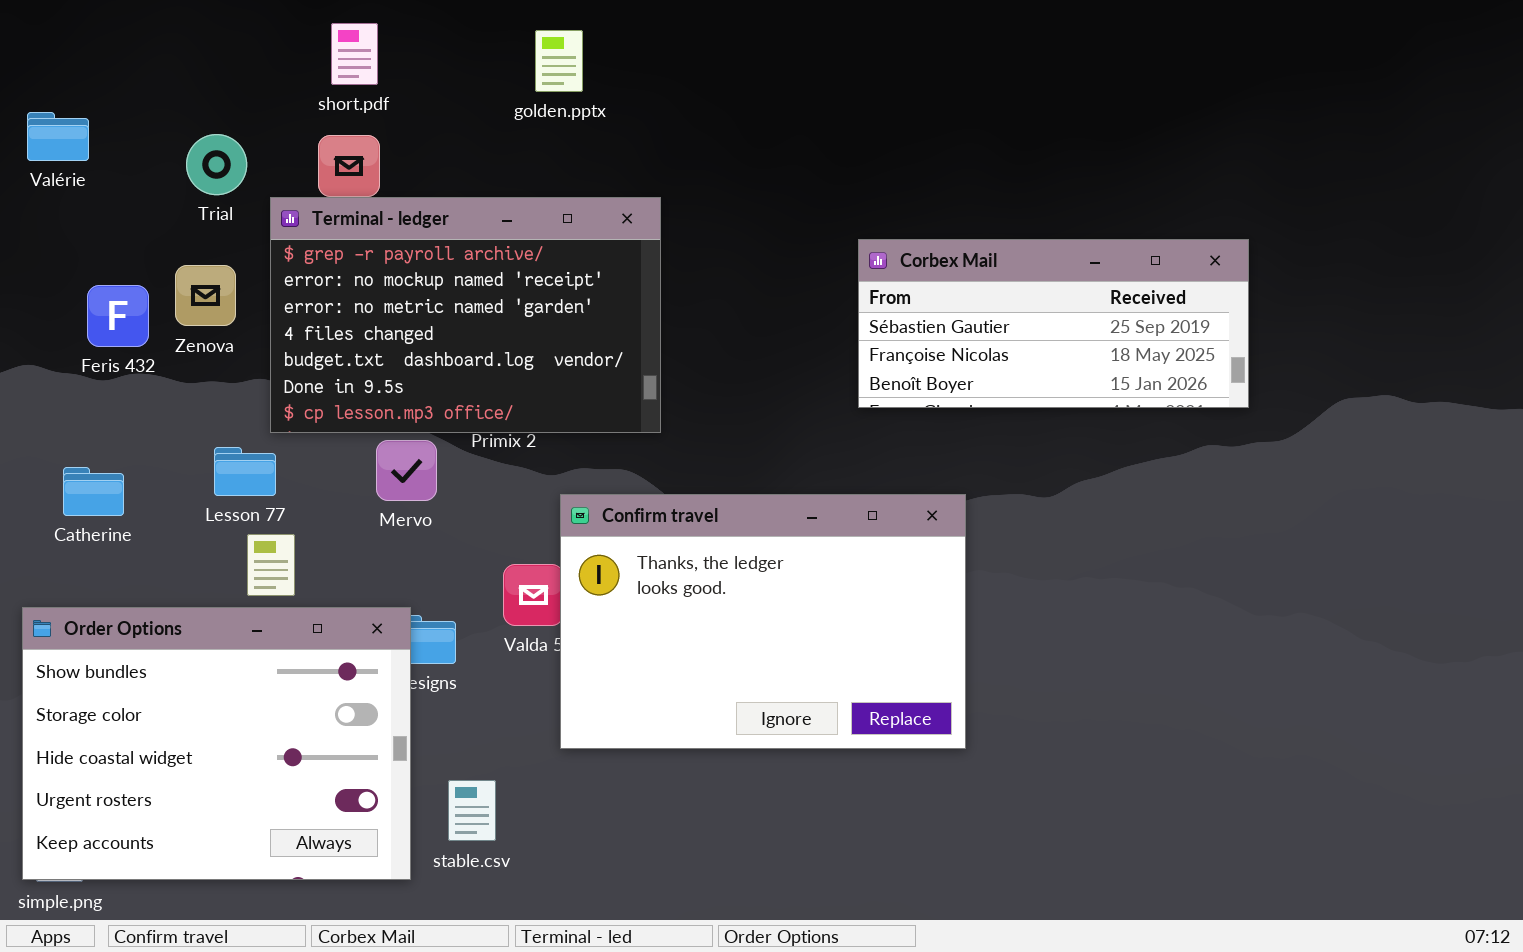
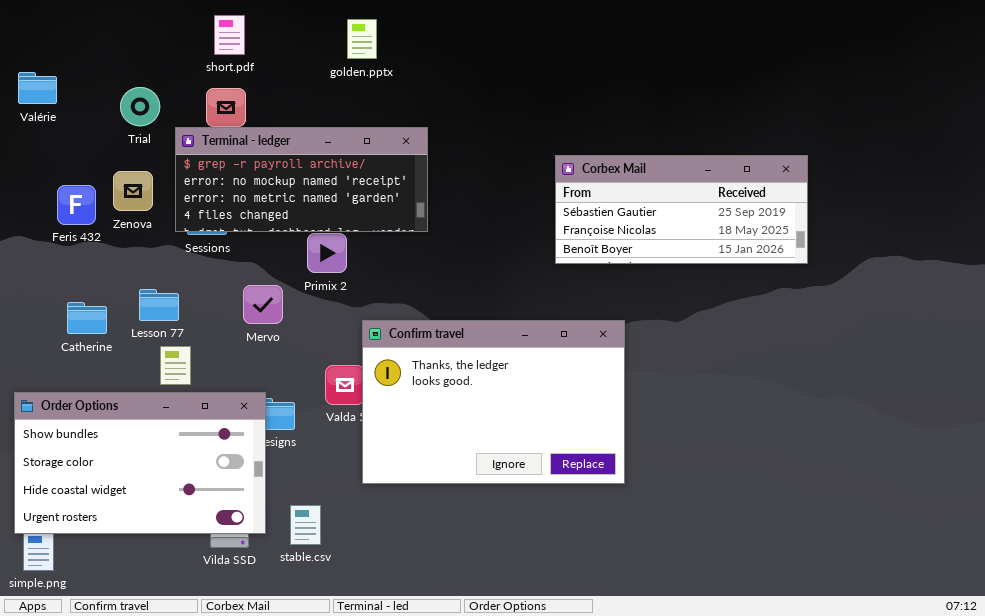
Terminal - ledger: [270,197,661,433] -> [175,127,428,232], resized
Catherine: [63,467,124,516] -> [67,302,107,334], moved
Order Options: [22,607,411,880] -> [14,392,266,534], resized

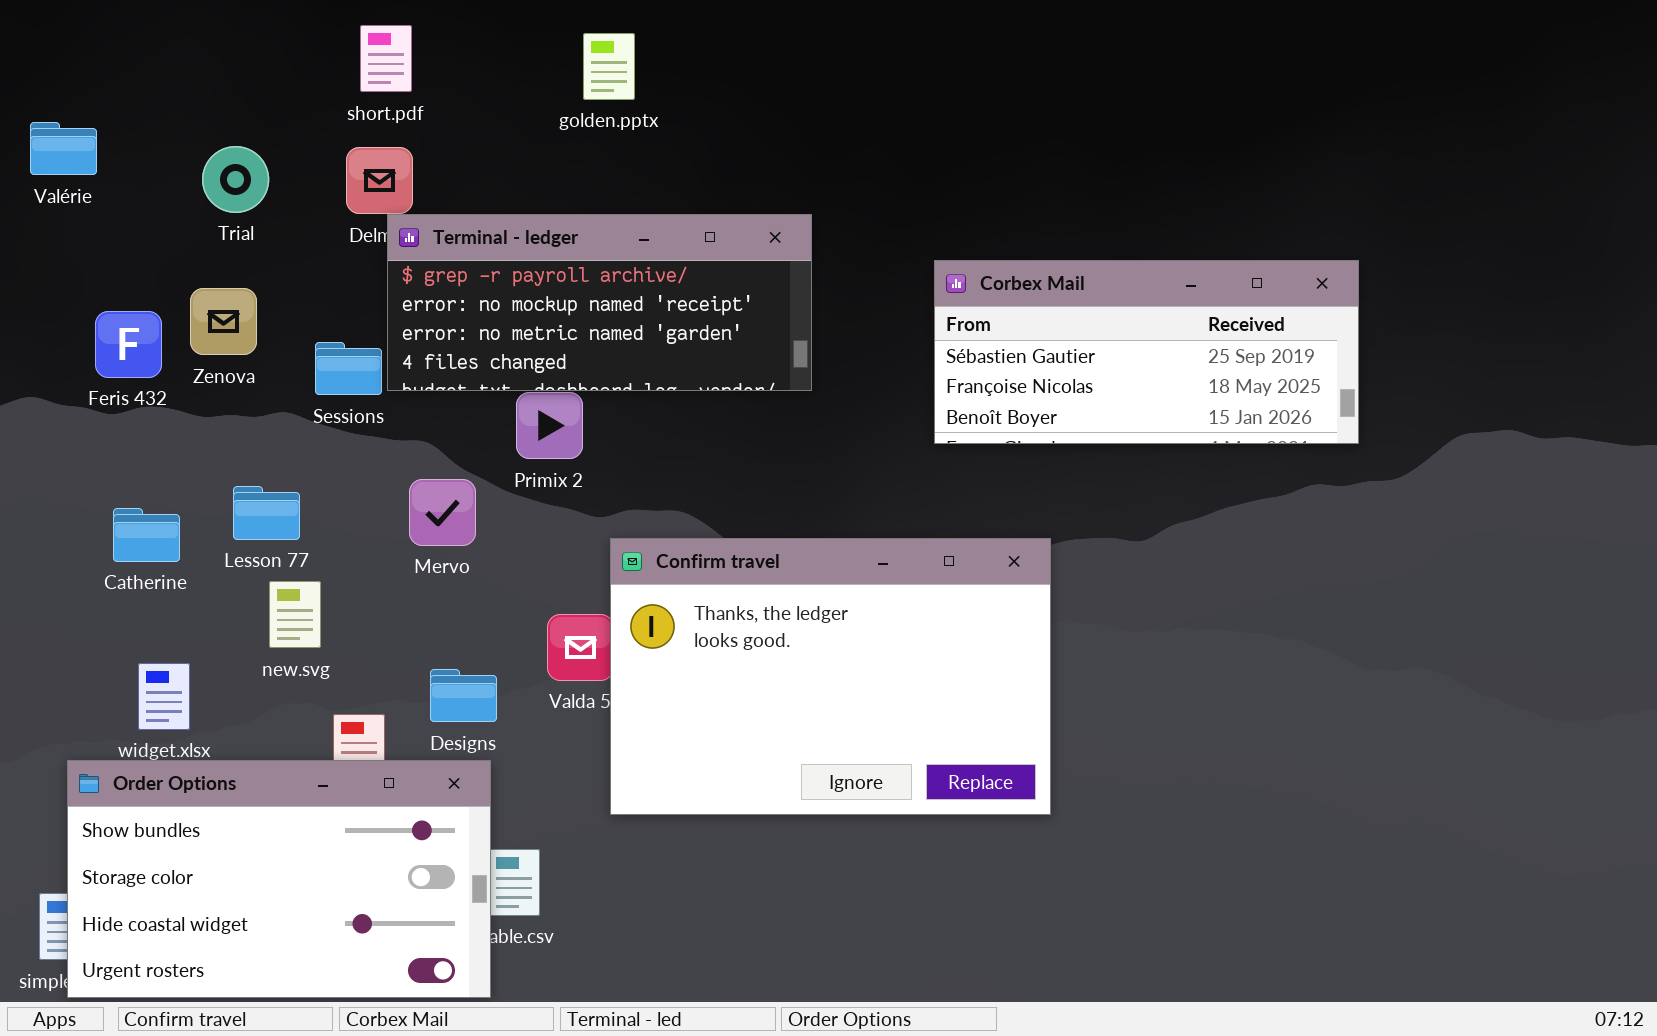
Terminal - ledger: [175,127,428,232] -> [387,214,812,391], moved
Order Options: [14,392,266,534] -> [67,760,491,998], moved

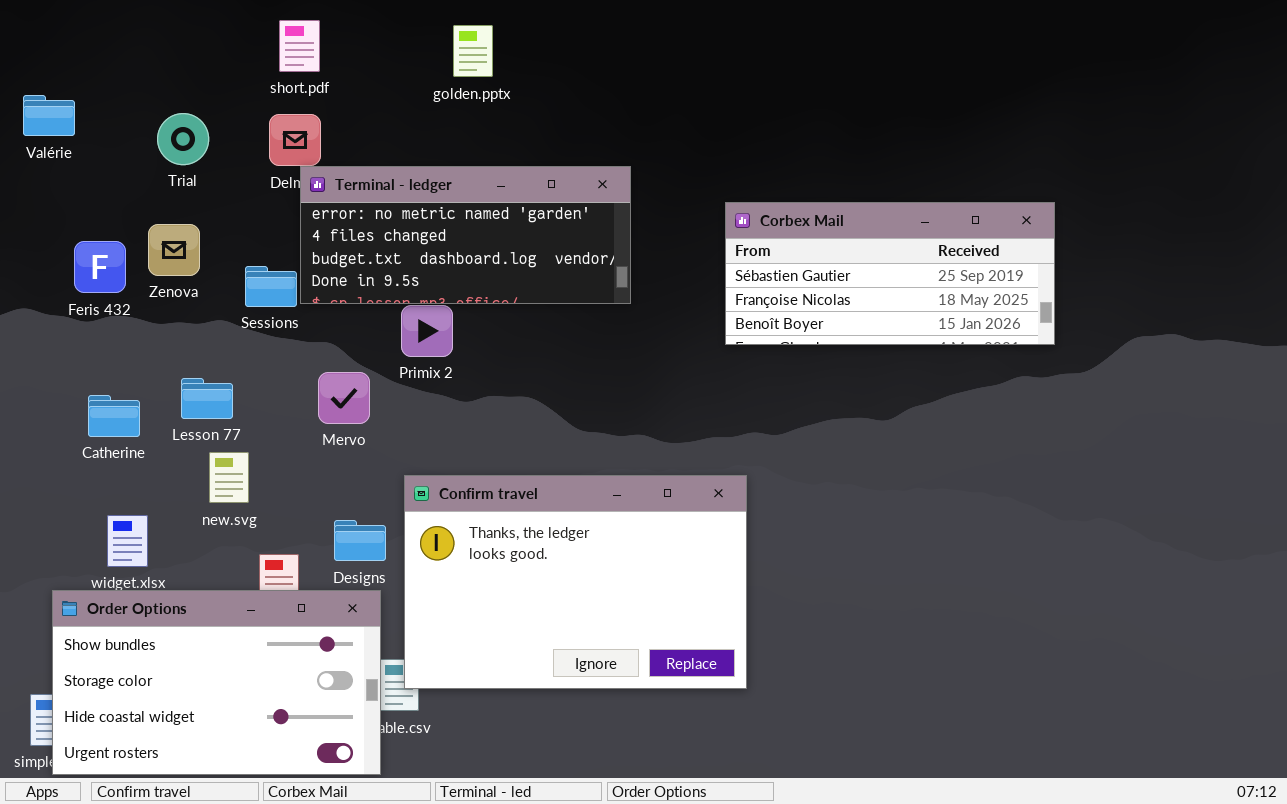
Terminal - ledger: [387,214,812,391] -> [300,166,631,304], scrolled down 2 rows
Confirm travel: [610,538,1051,815] -> [404,475,747,689], moved

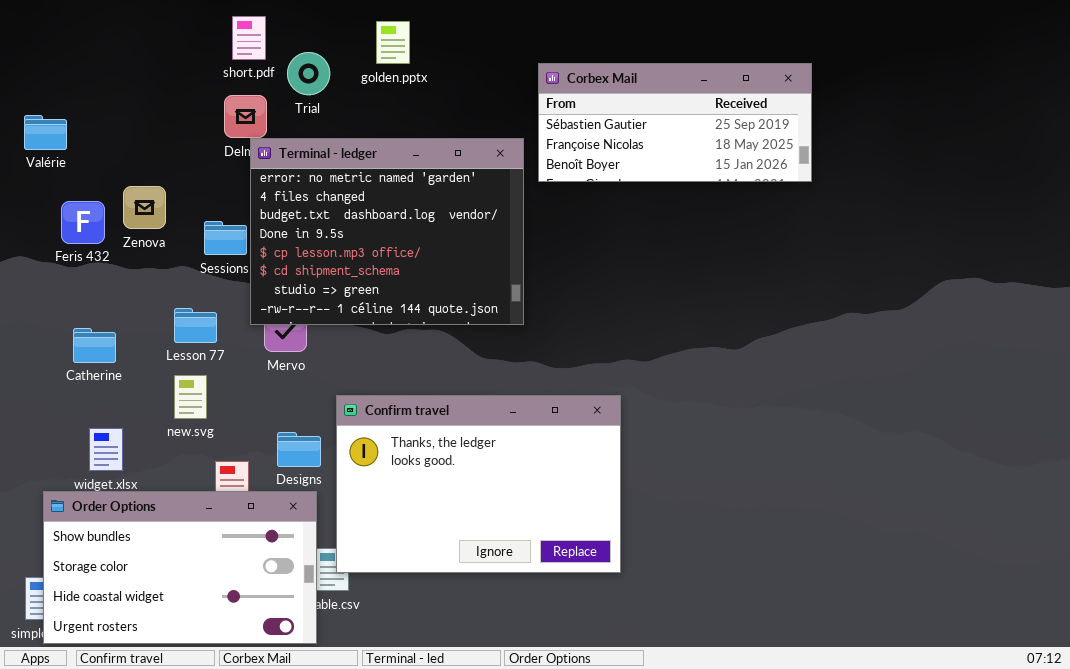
Valérie: [23,95,75,136] -> [24,115,67,150], moved
Trial: [157,113,209,165] -> [287,52,330,95], moved
Terminal - ledger: [300,166,631,304] -> [250,138,524,325], resized
Corbex Mail: [725,202,1055,345] -> [538,63,812,182], moved
Lesson 77: [181,378,233,419] -> [174,308,217,343], moved

